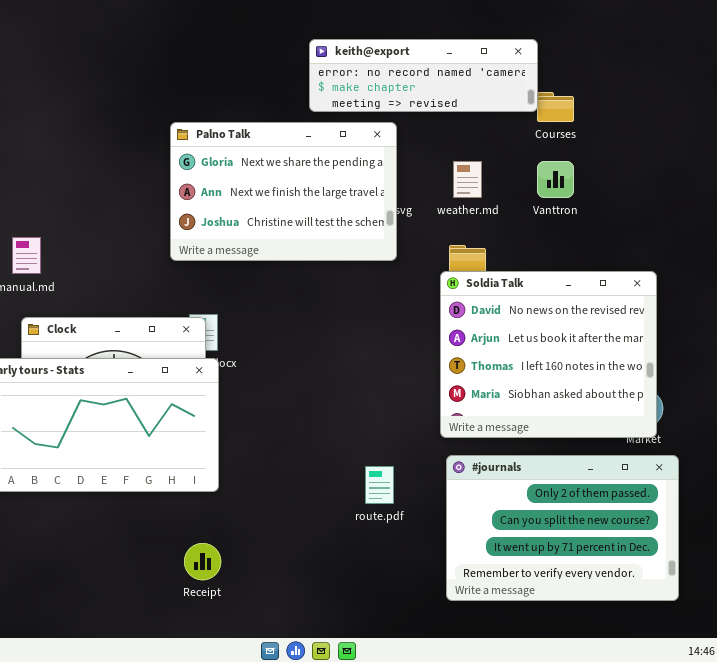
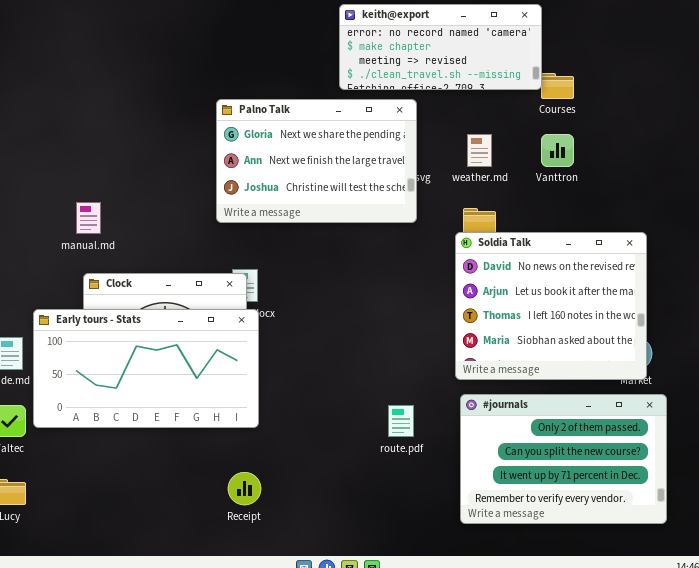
keith@export: [309,39,538,112] -> [339,4,542,90], resized

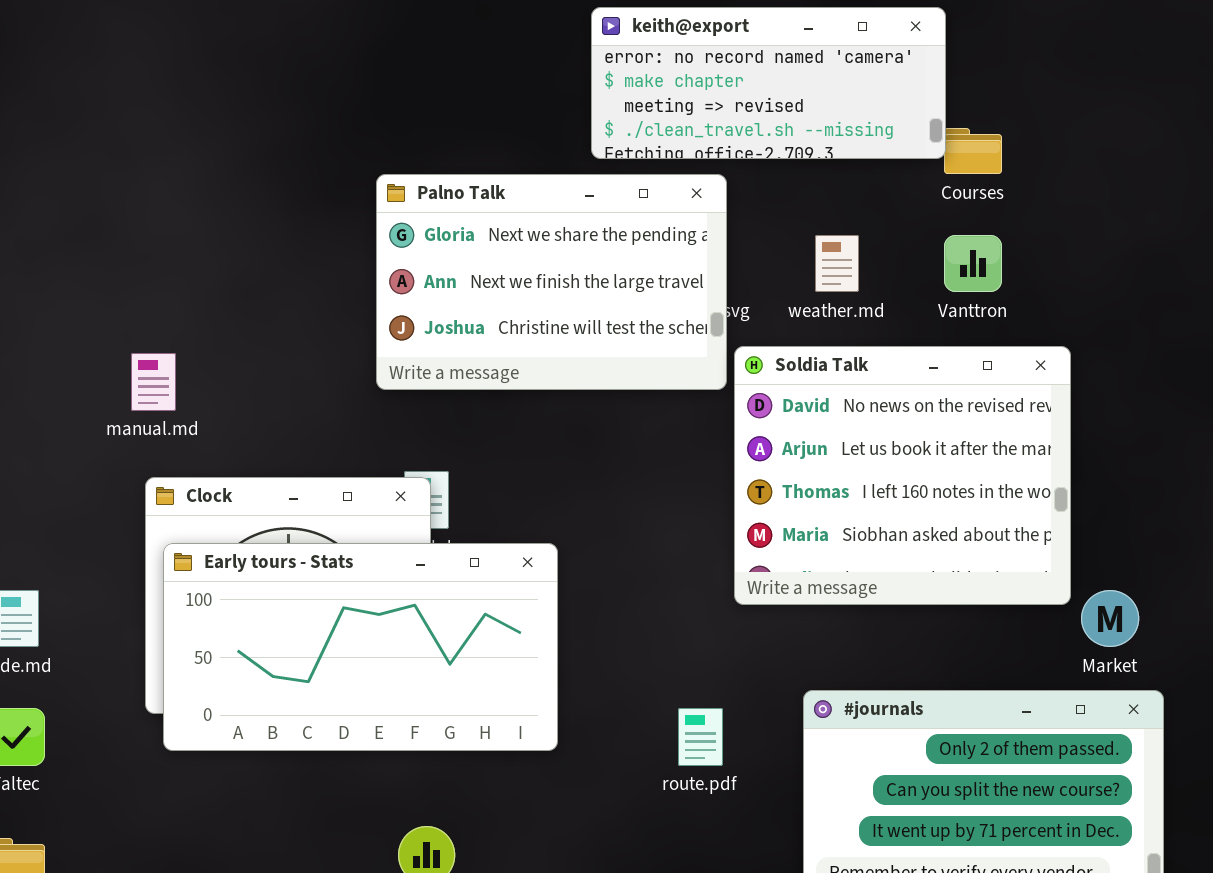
Soldia Talk: [455,232,647,380] -> [734,346,1071,605], moved
Early tours - Stats: [33,309,259,428] -> [163,543,558,751], moved

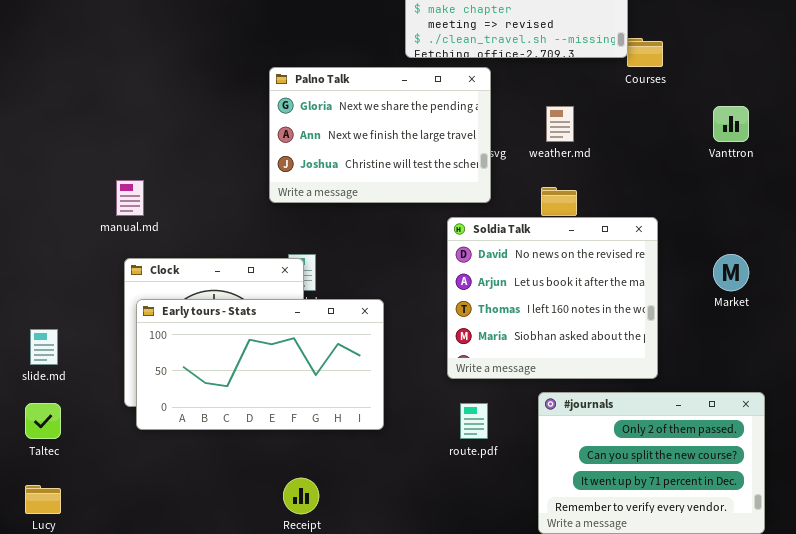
Vanttron: [944,235,1002,292] -> [713,106,749,142], moved
Soldia Talk: [734,346,1071,605] -> [447,217,658,379], moved
Market: [1081,590,1139,647] -> [713,254,749,291], moved

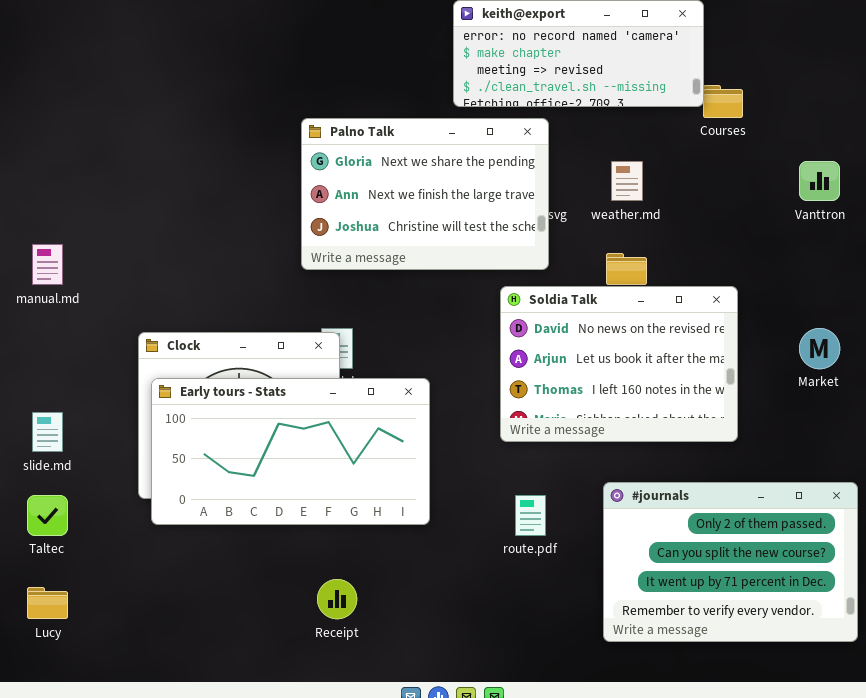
manual.md: [116,180,144,216] -> [32,244,63,285], moved
Soldia Talk: [447,217,658,379] -> [500,286,738,442], resized

